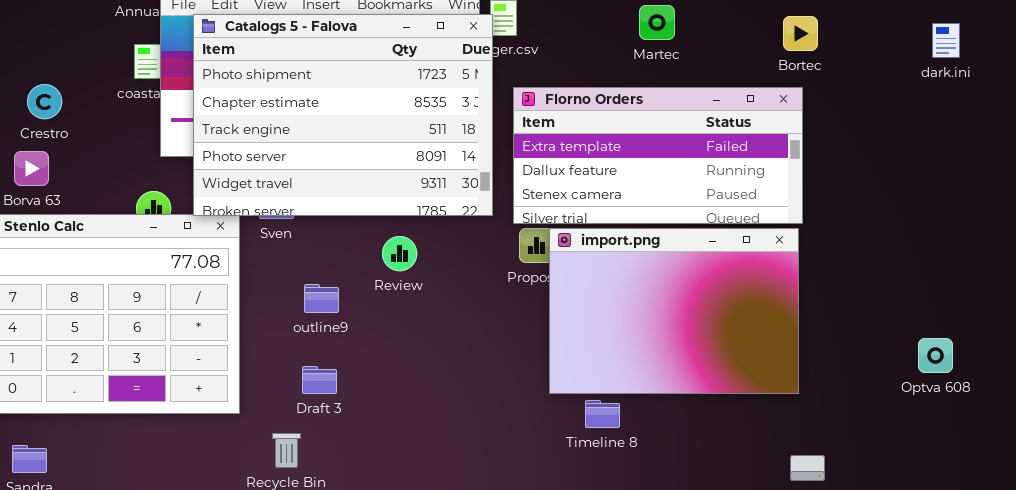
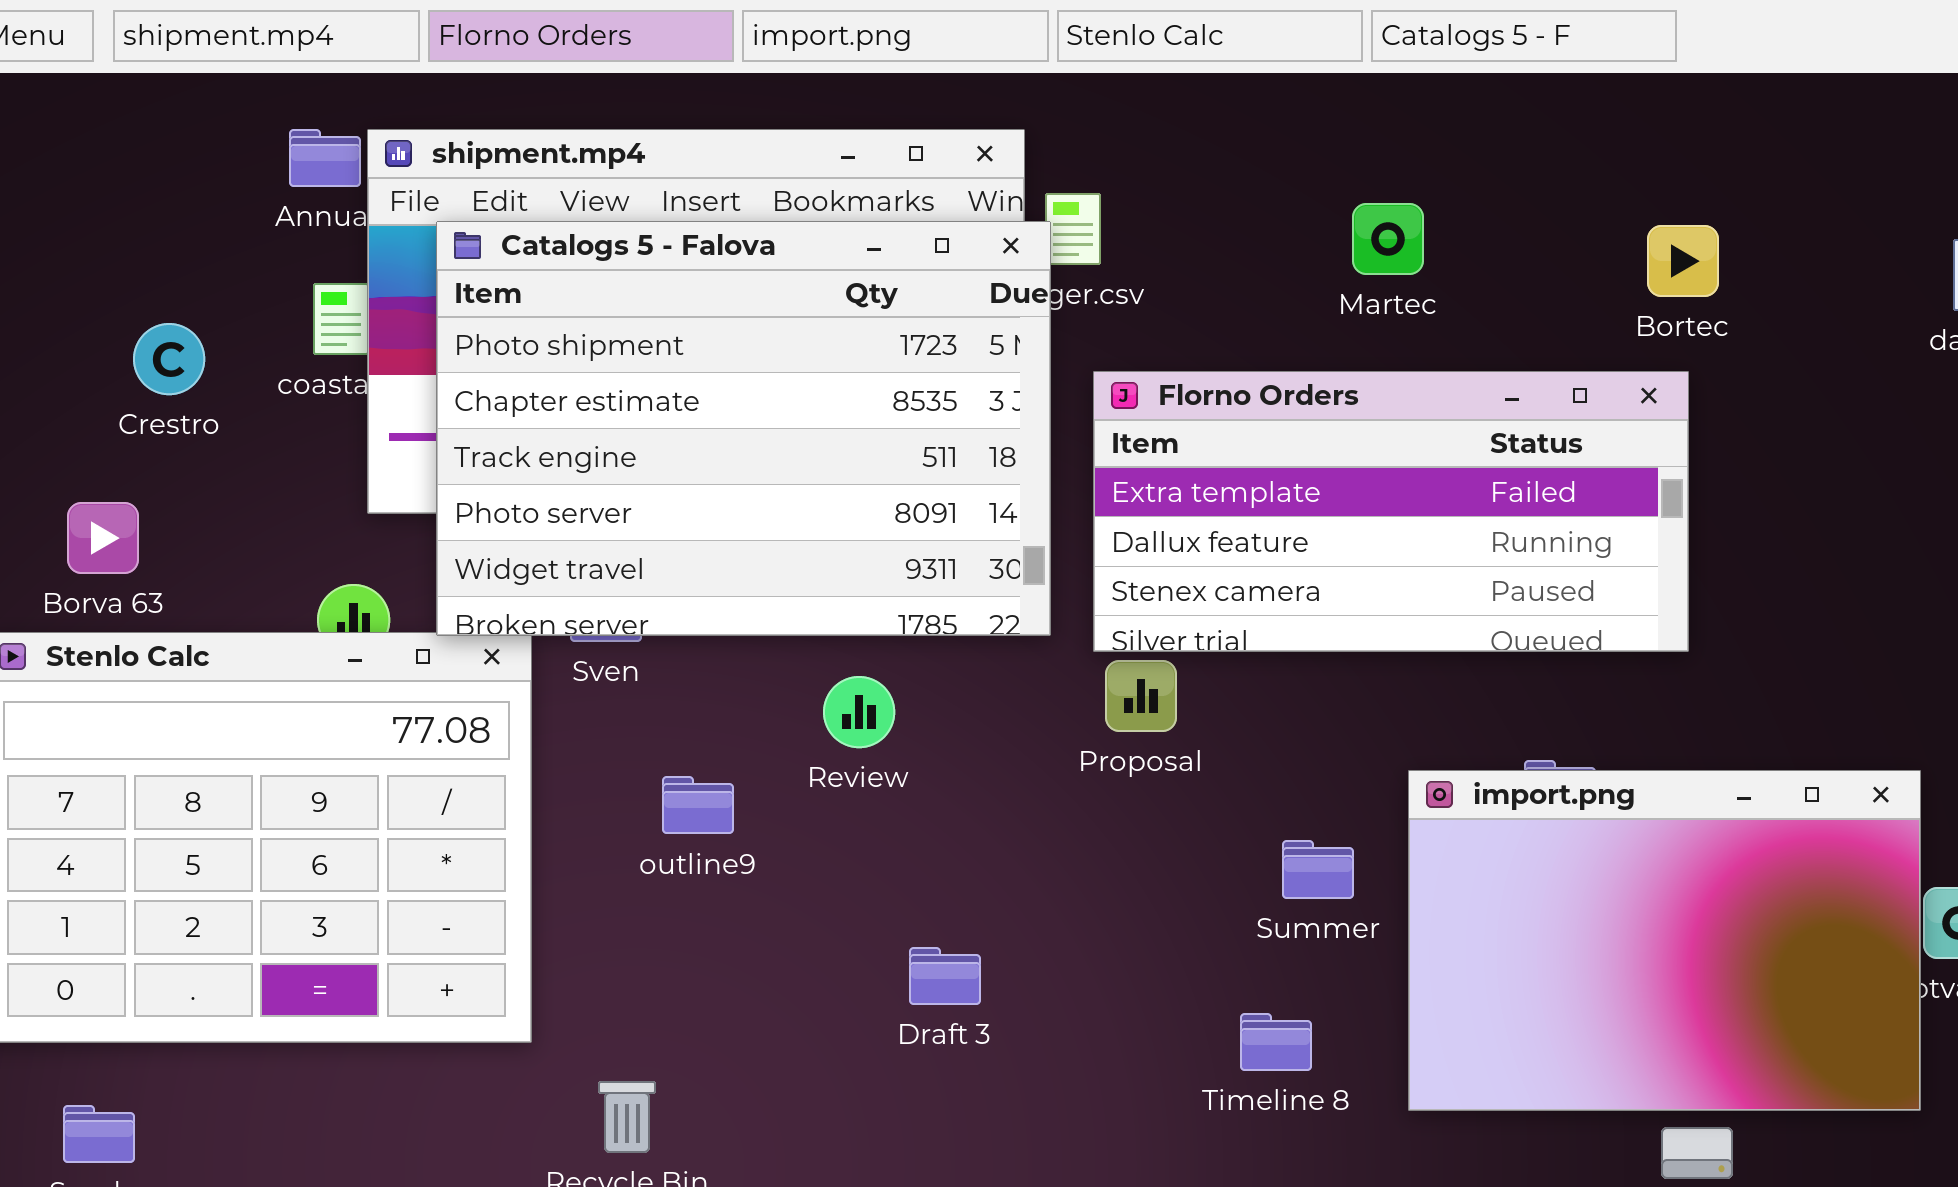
Crestro: [27,84,62,119] -> [133,323,205,395], moved
import.png: [549,228,799,394] -> [1408,770,1921,1111], moved
Draft 3: [302,366,337,394] -> [909,947,981,1005], moved

